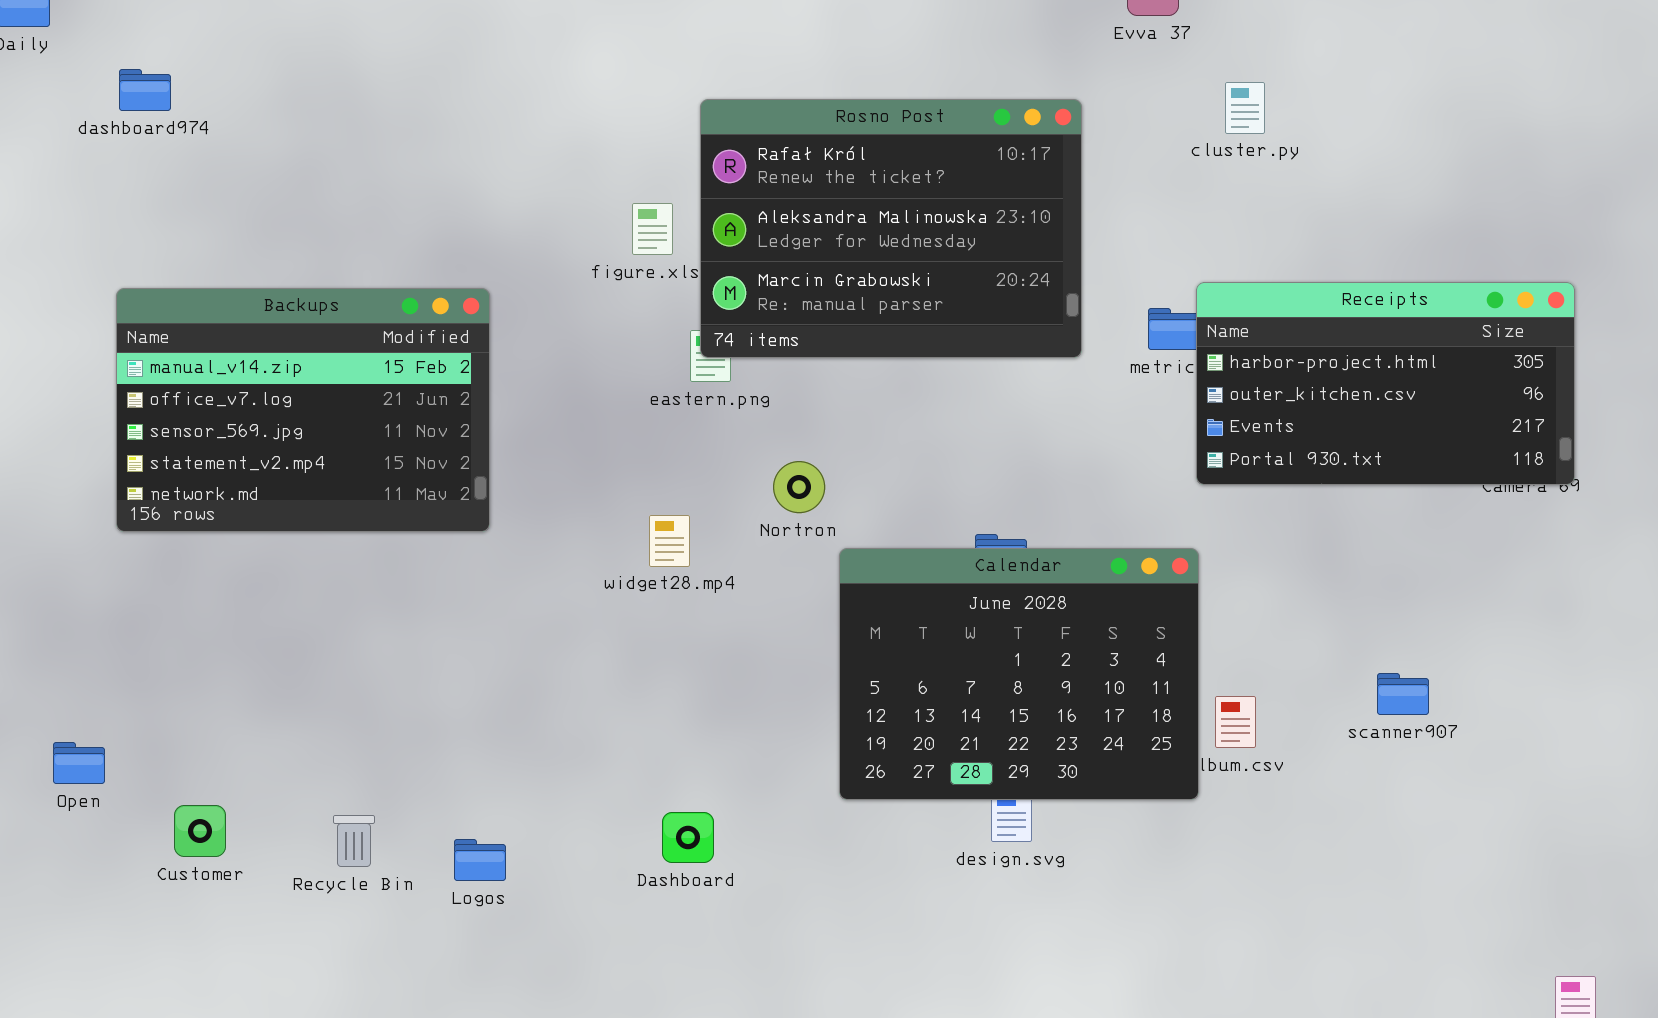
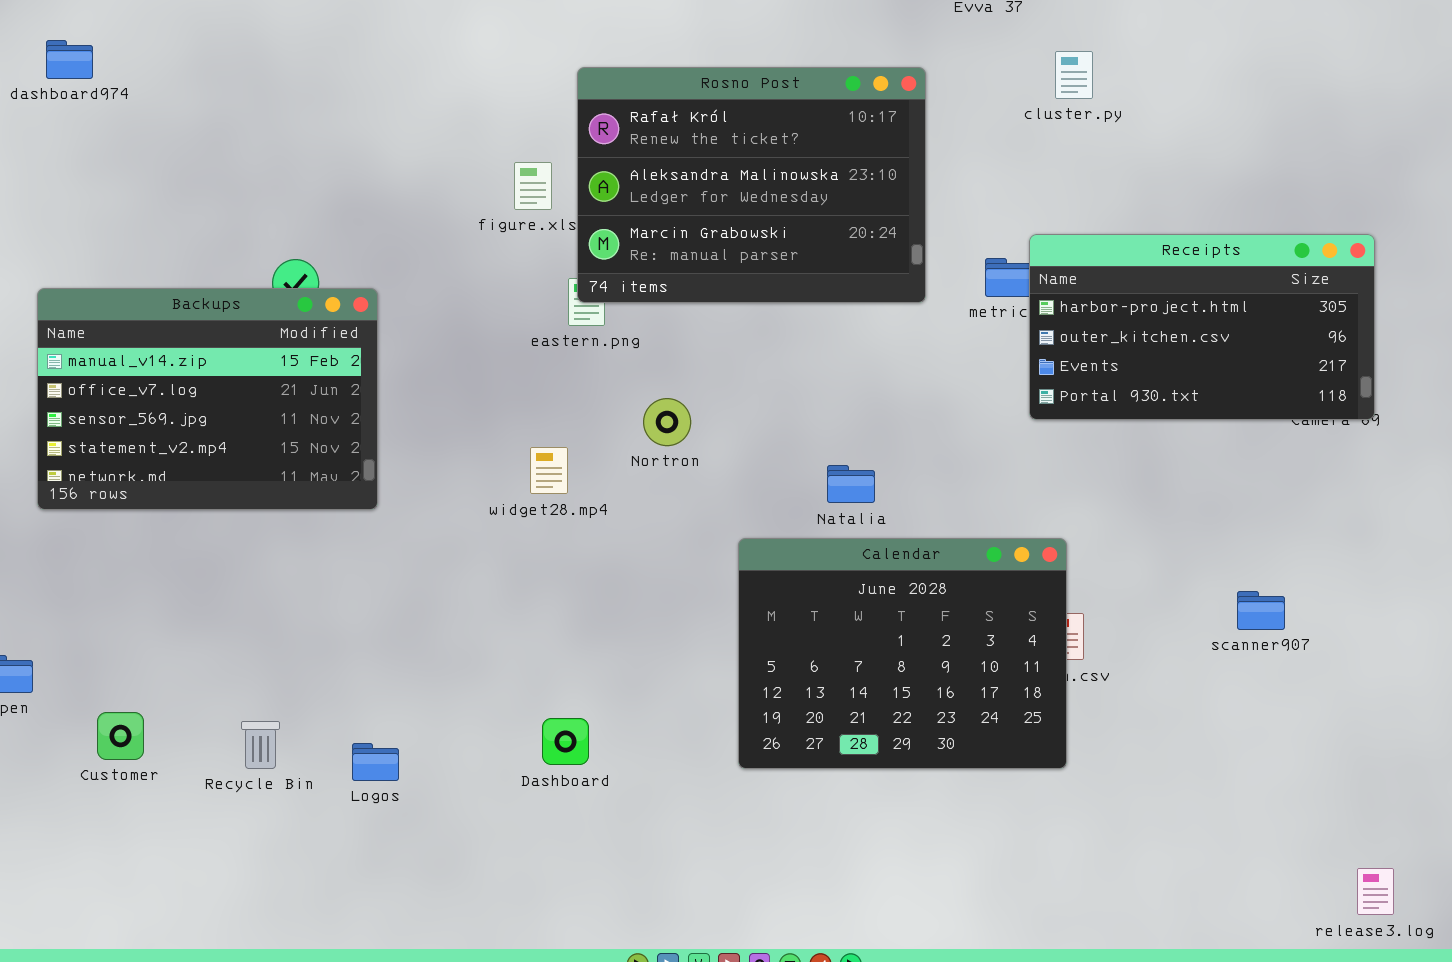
Backups: [116,288,490,532] -> [37,288,378,510], moved
Calendar: [839,548,1199,800] -> [738,538,1067,769], moved
scanner907: [1377,673,1429,715] -> [1237,591,1285,630], moved

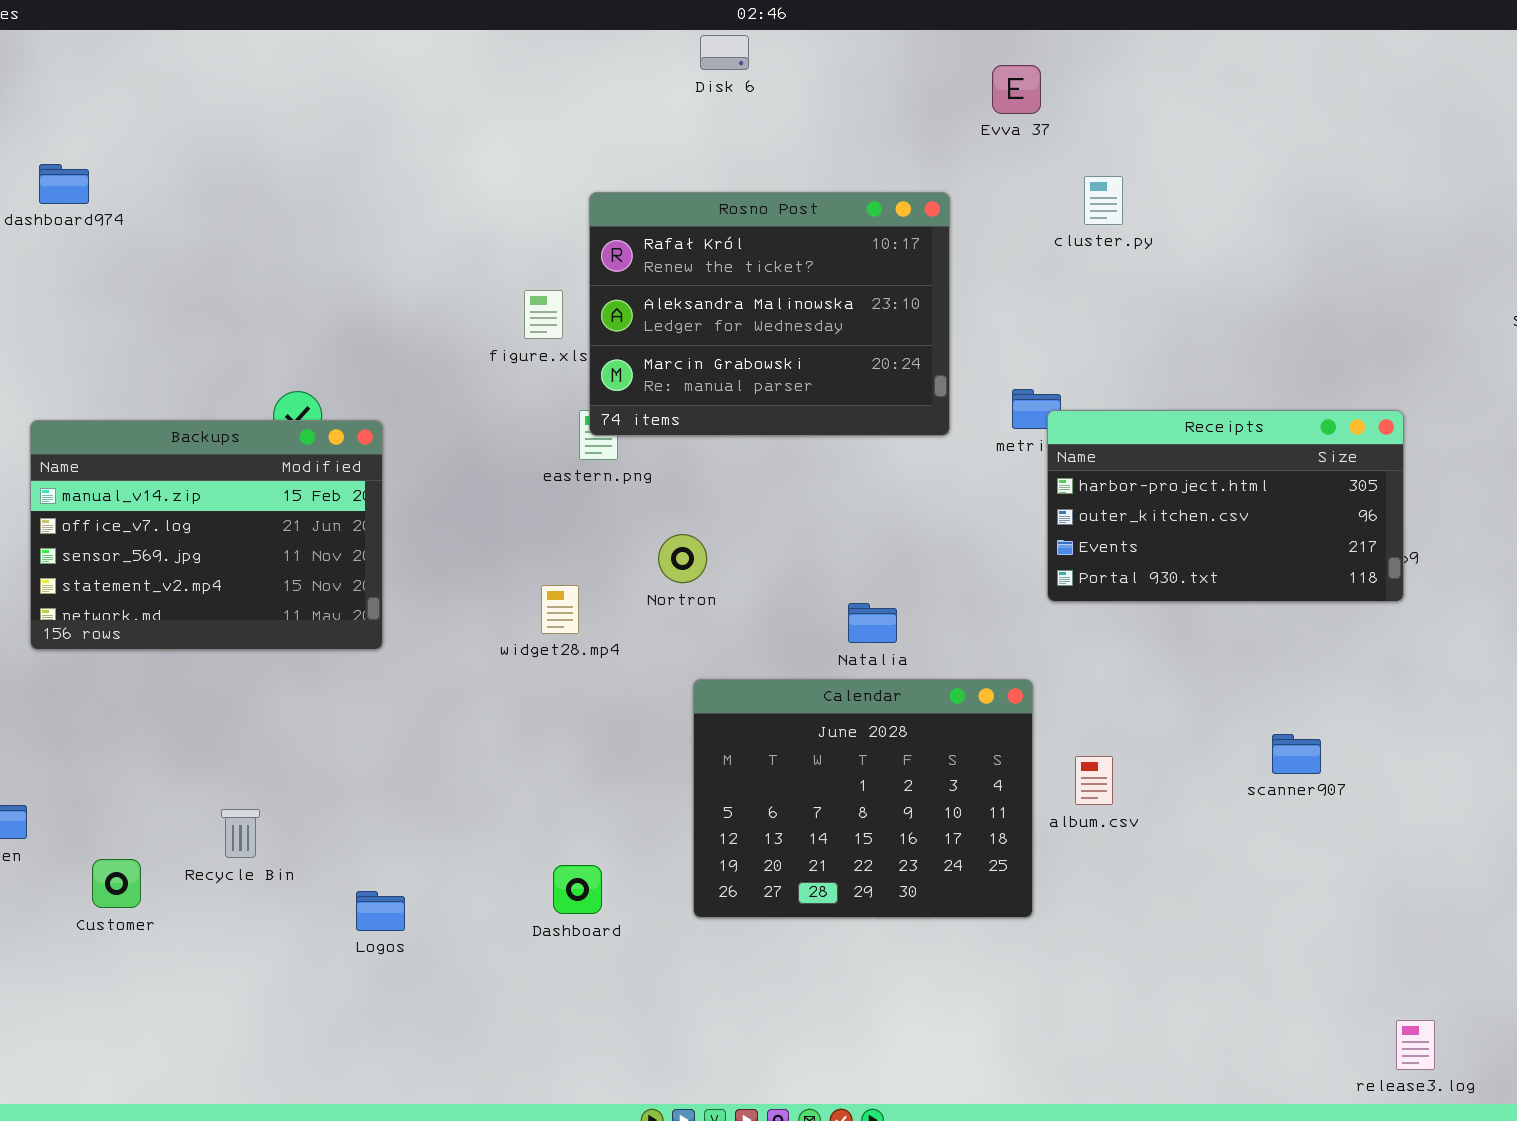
Receipts: [1029,234,1375,420] -> [1047,410,1404,602], moved
Calendar: [738,538,1067,769] -> [693,679,1033,918], moved
Recycle Bin: [241,721,280,769] -> [221,809,260,858], moved

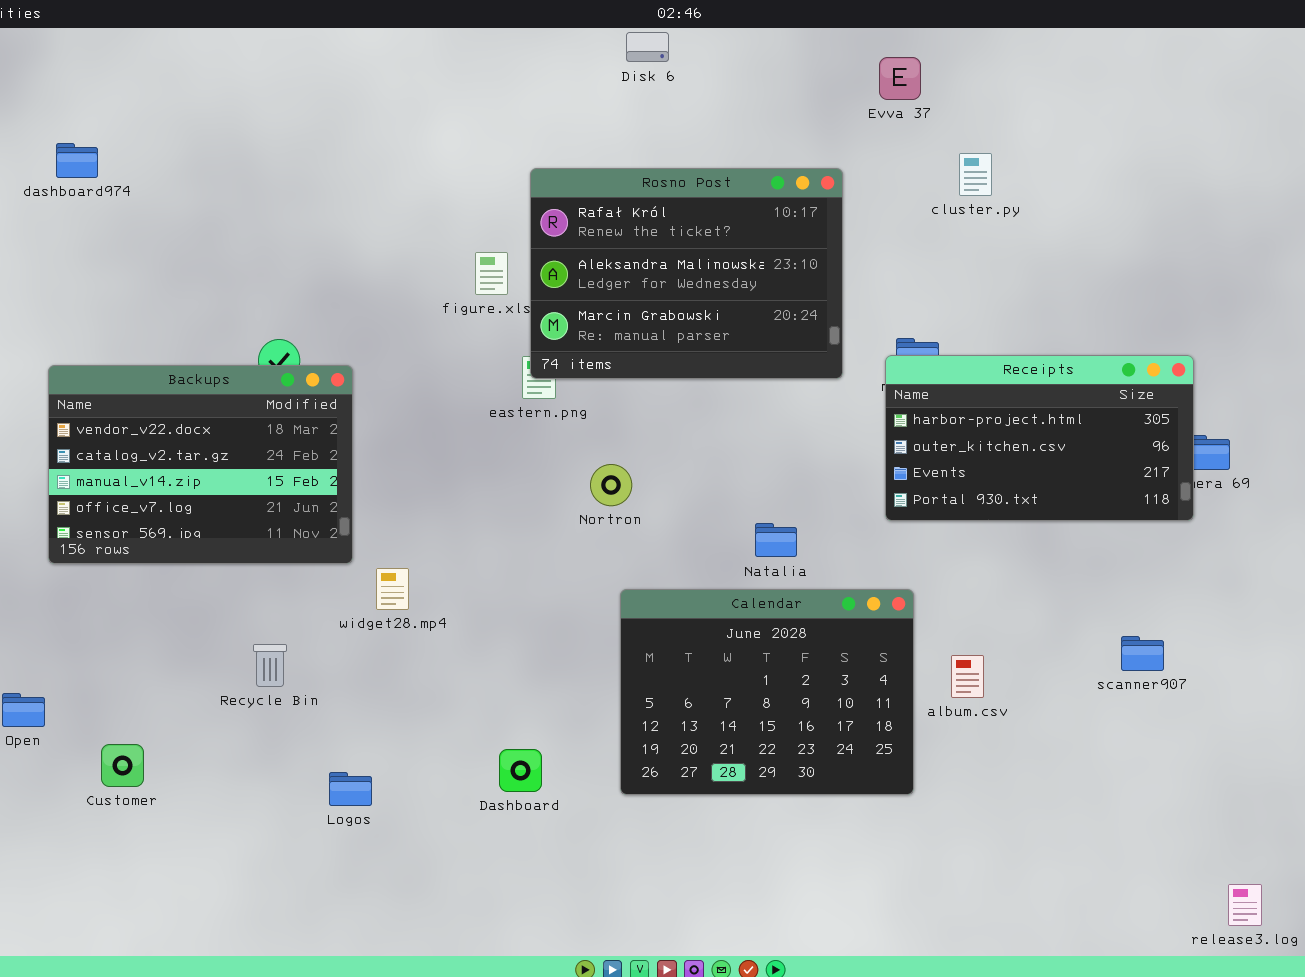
Receipts: [1047,410,1404,602] -> [885,355,1194,521], moved
Backups: [30,420,383,650] -> [48,365,353,564], scrolled up 2 rows
widget28.mp4: [541,585,579,634] -> [376,568,409,610], moved
Recycle Bin: [221,809,260,858] -> [253,644,287,687], moved

